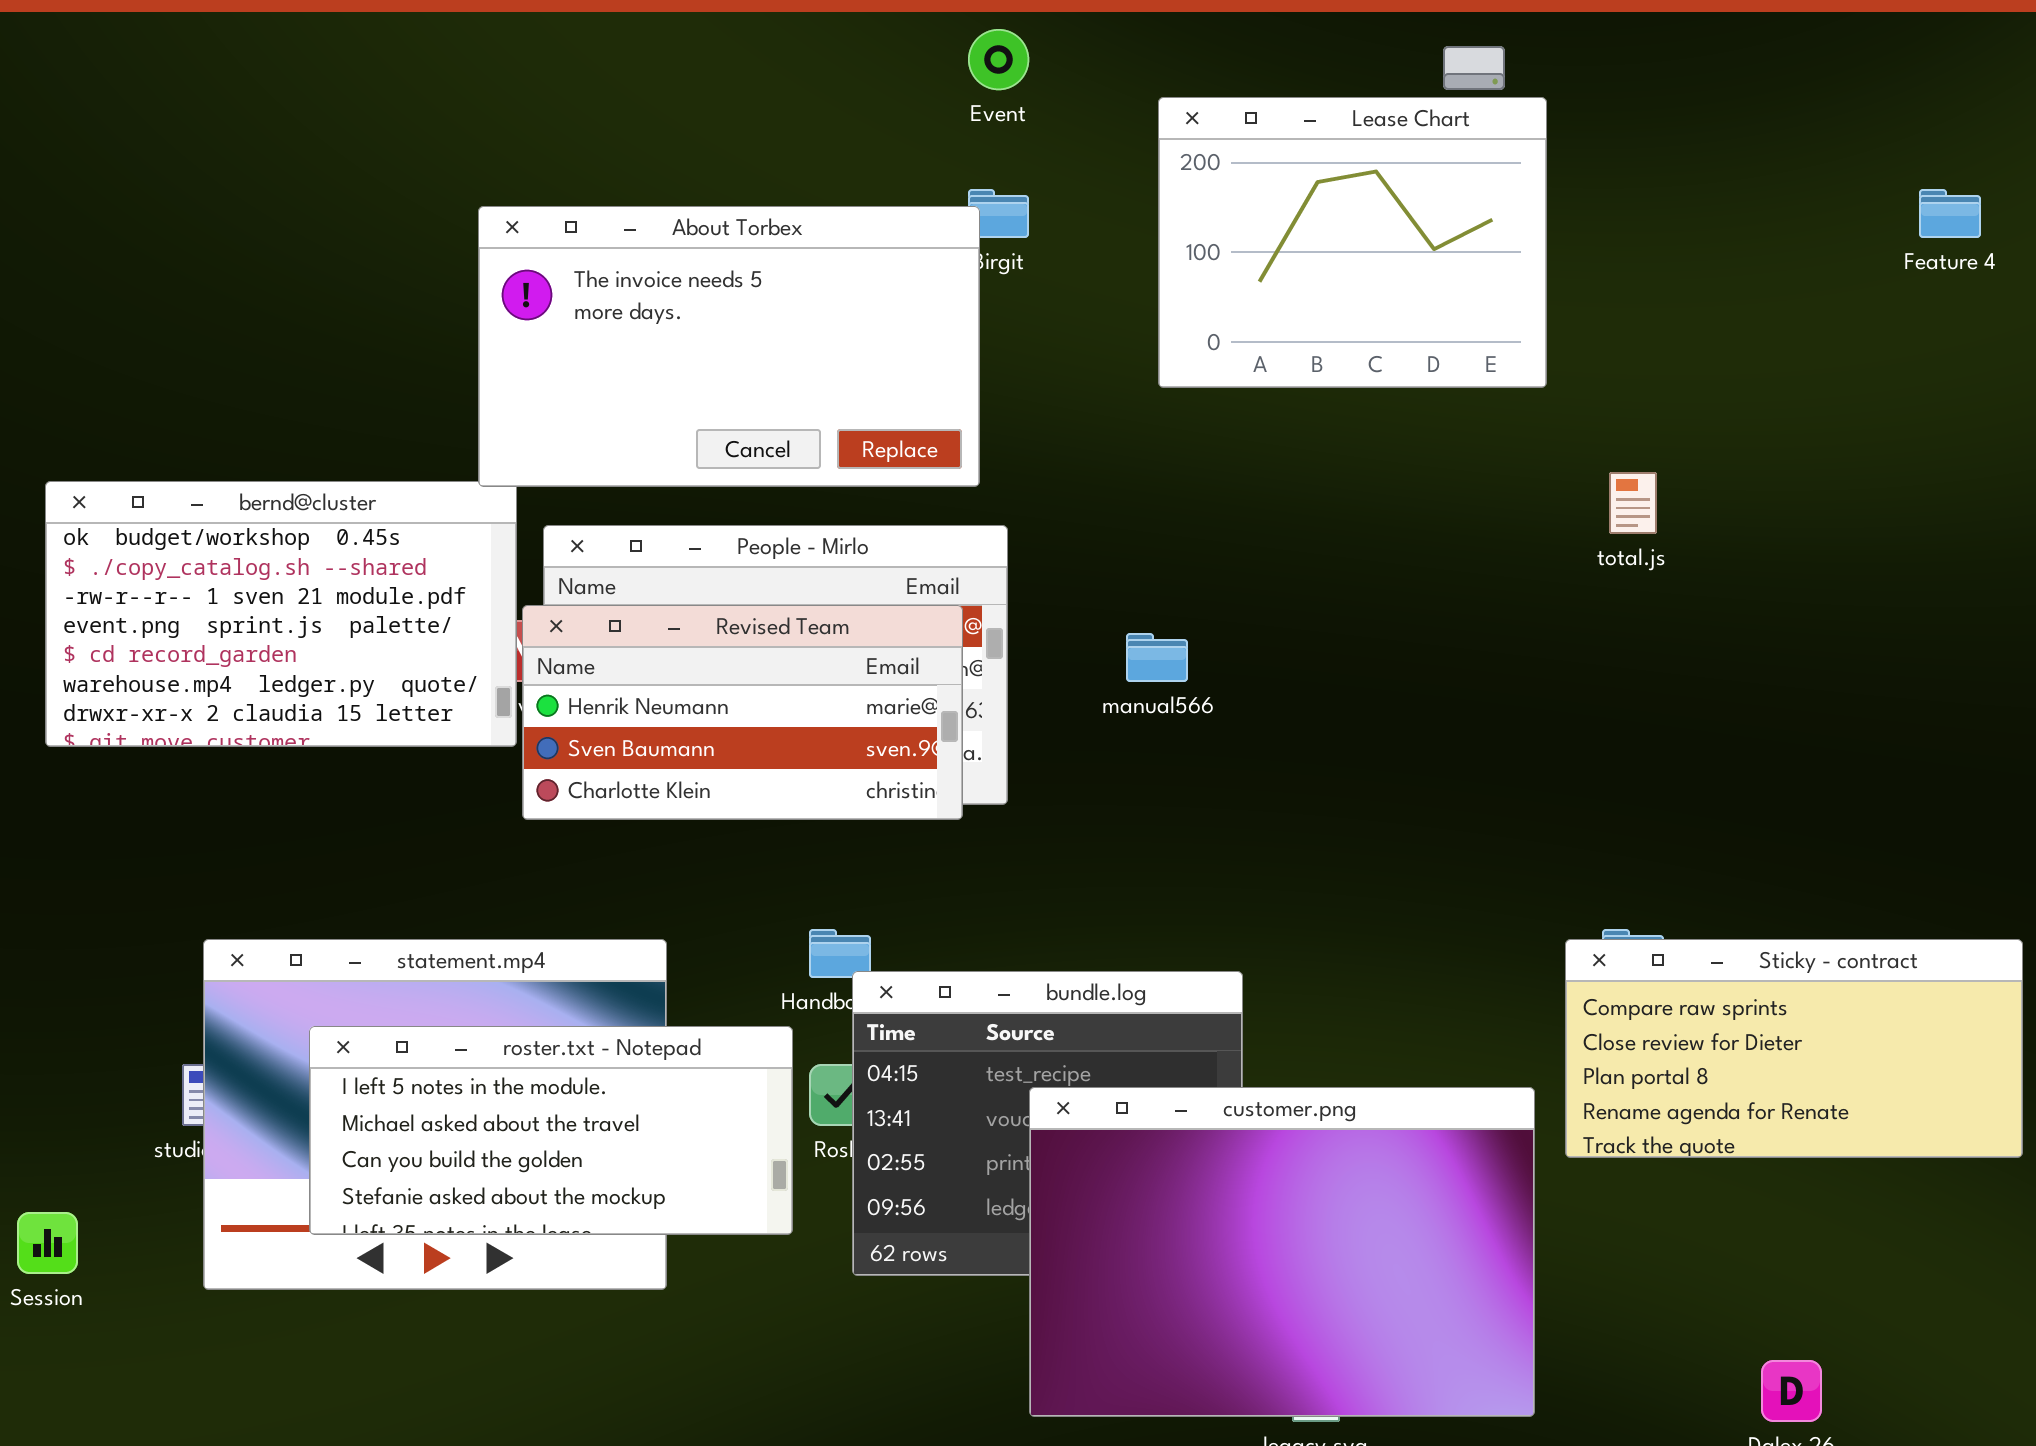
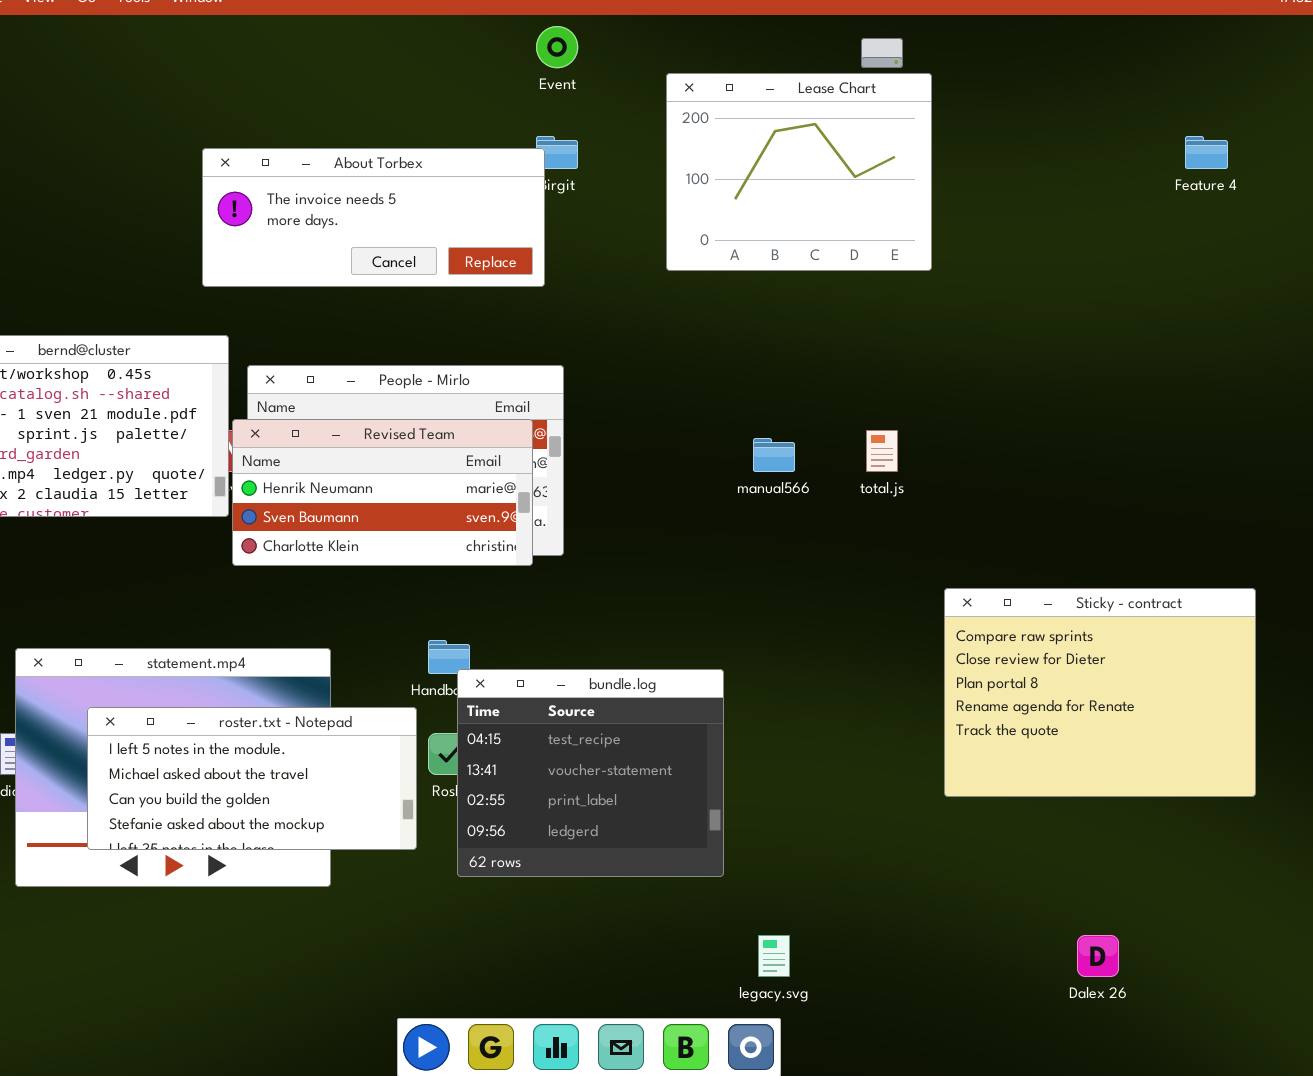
About Torbex: [478,206,980,487] -> [202,148,545,287], resized
total.js: [1609,472,1657,534] -> [866,430,898,472], moved
manual566: [1126,633,1188,682] -> [753,438,795,472], moved
Sticky - contract: [1565,939,2023,1158] -> [944,588,1256,797], resized
customer.png: [1029,1087,1535,1417] -> none, closed

